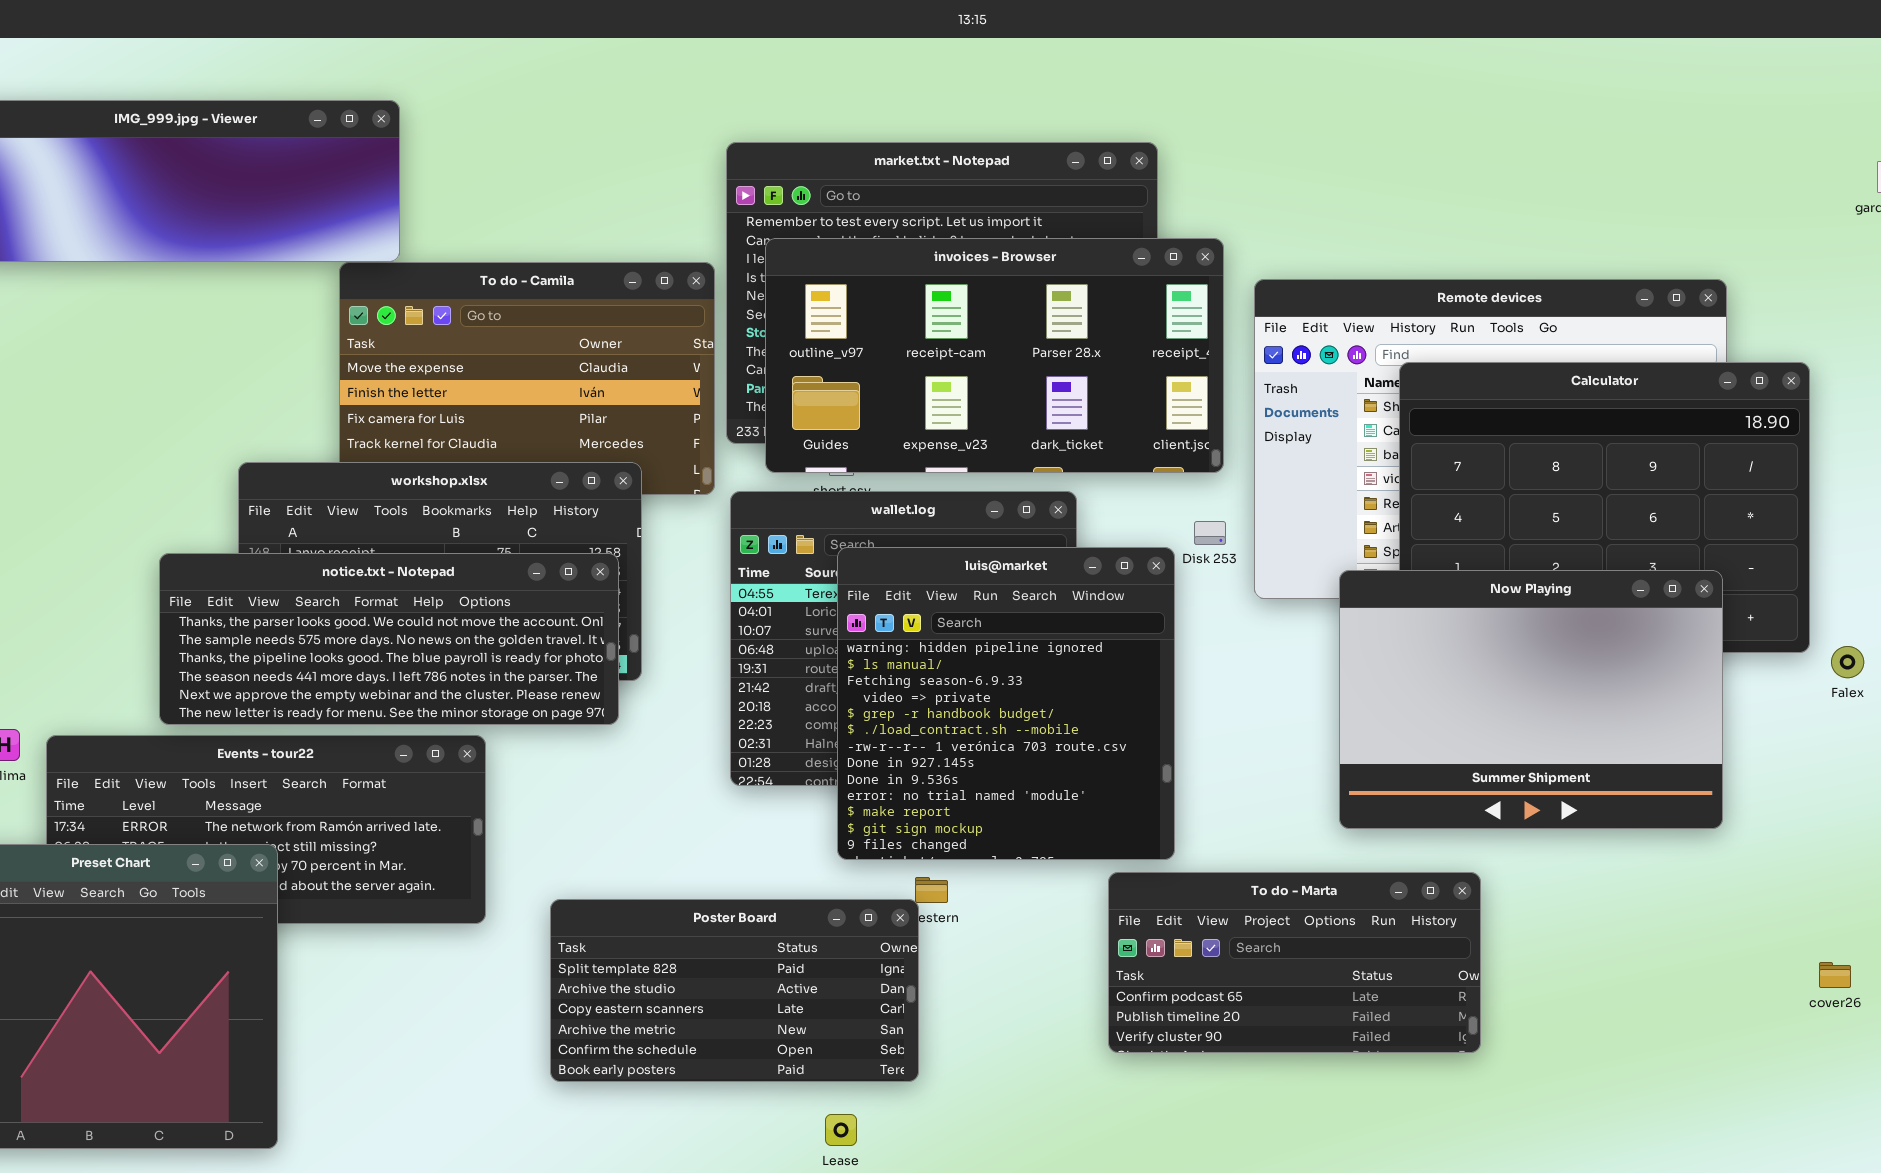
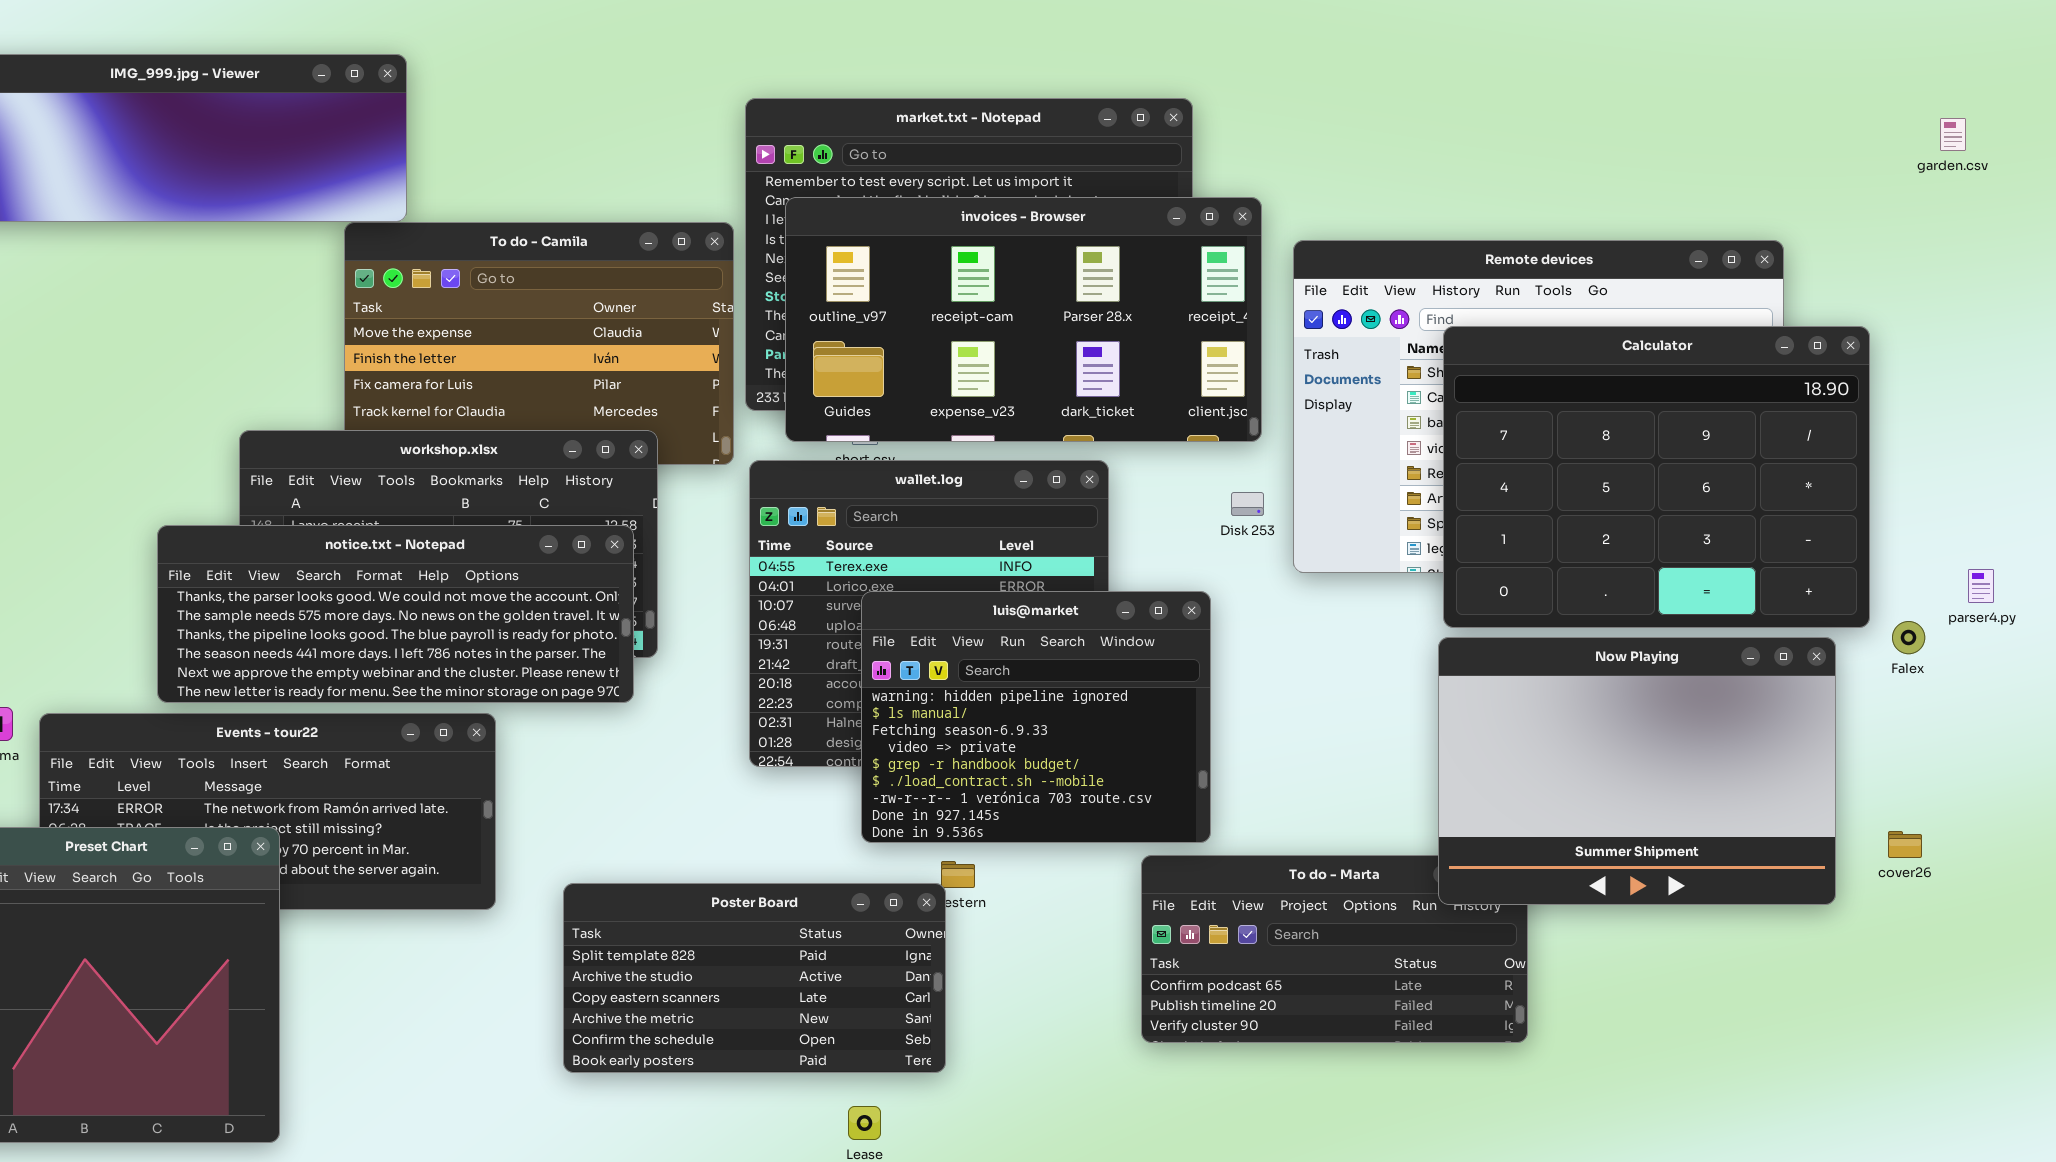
luis@market: [837,547,1175,860] -> [861,591,1211,843], resized
Now Playing: [1339,570,1723,829] -> [1438,637,1836,905], moved
cover26: [1819,962,1851,988] -> [1888,831,1922,858], moved

